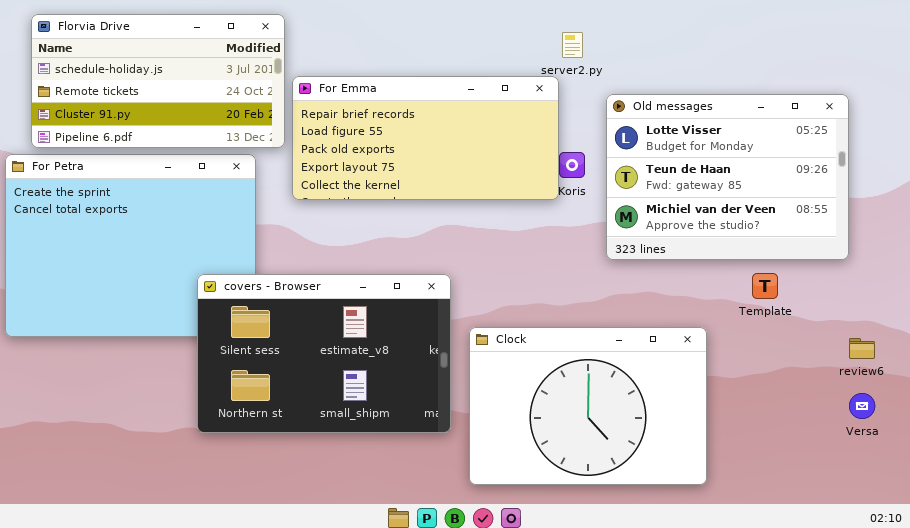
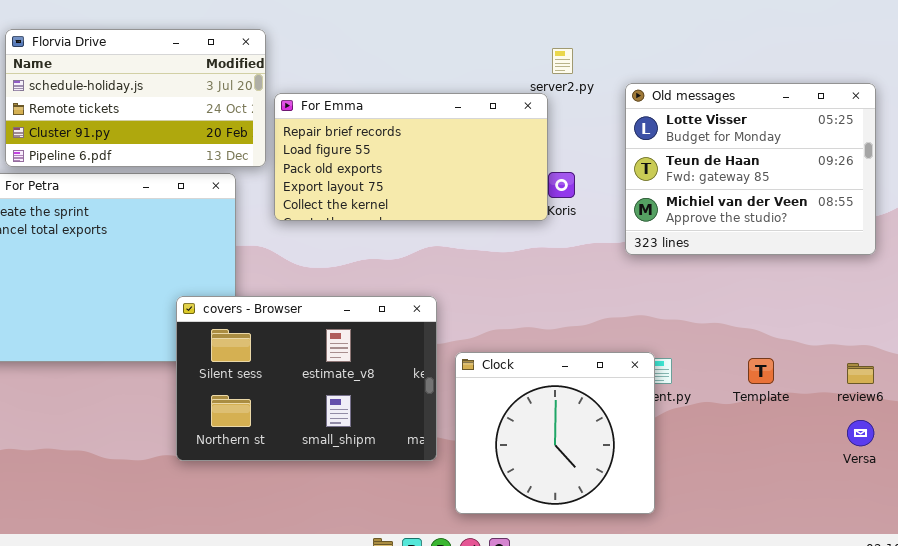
Old messages: [606,94,849,260] -> [625,83,876,255], moved
Template: [752,273,778,299] -> [748,358,774,384], moved
Clock: [469,327,707,485] -> [455,352,655,514], resized

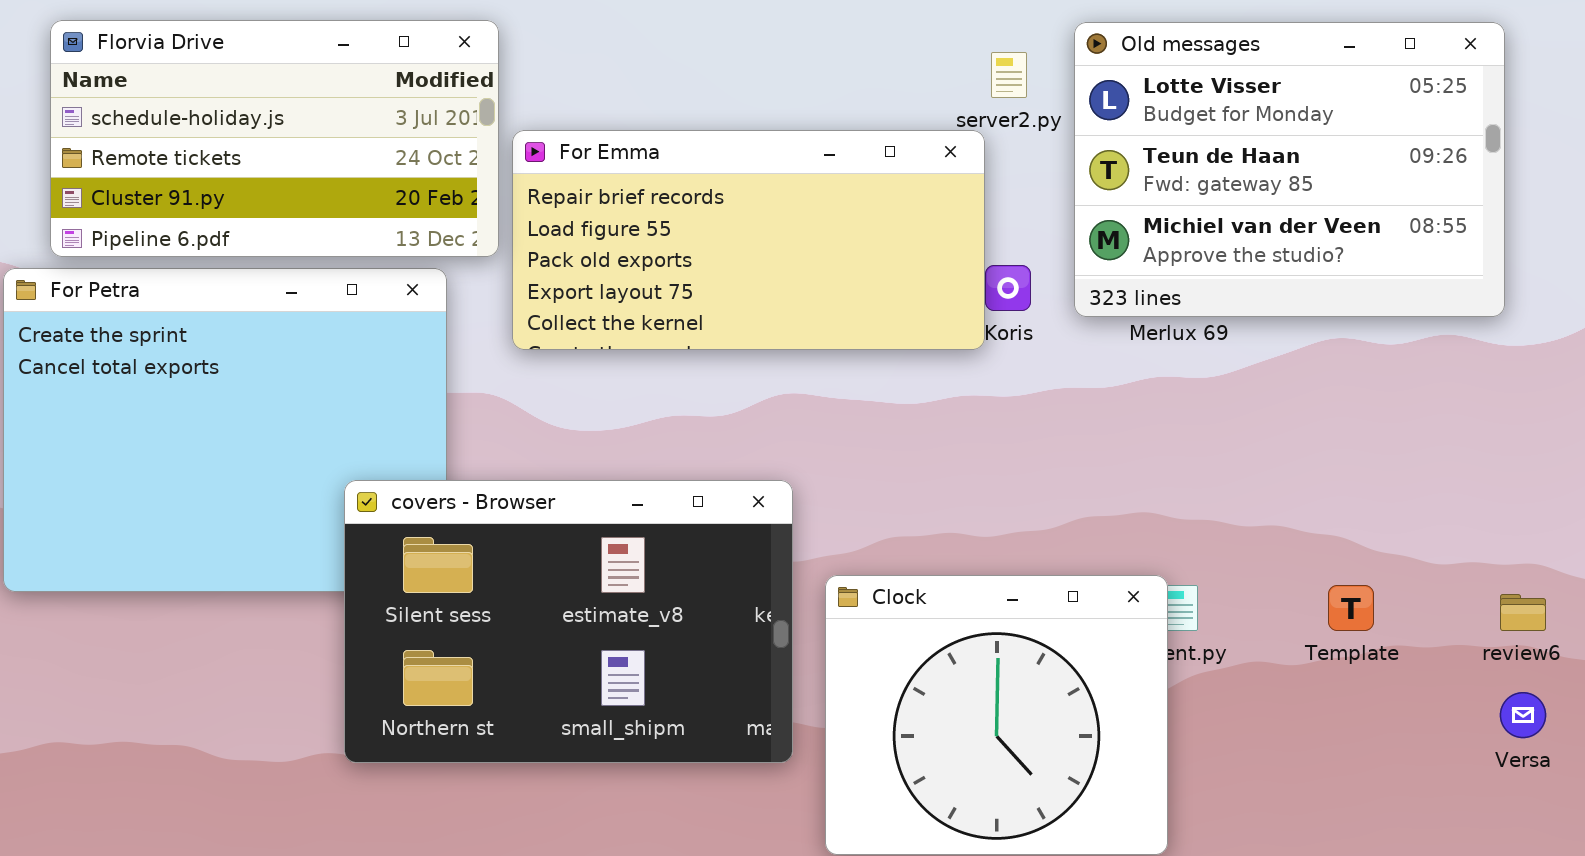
Old messages: [625,83,876,255] -> [1074,22,1505,317], moved

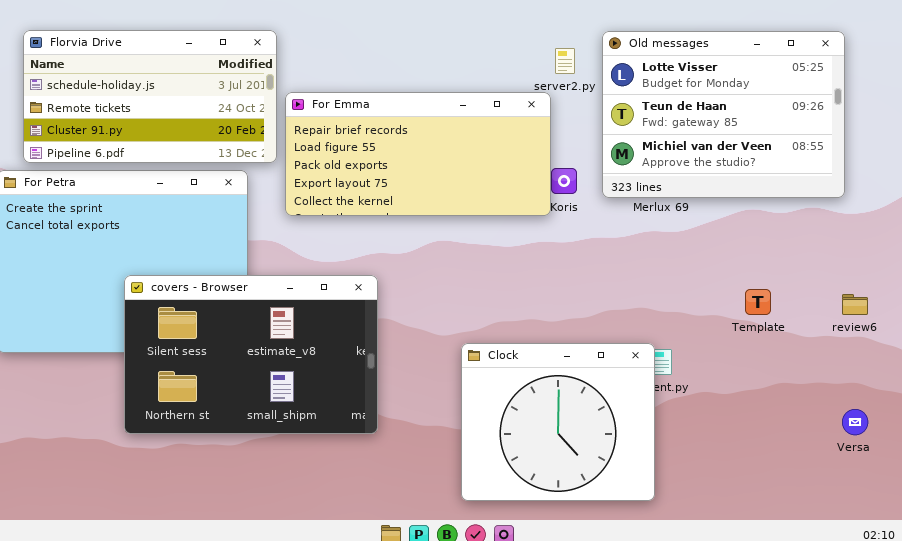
covers - Browser: [344,480,793,763] -> [124,275,378,434], moved
Template: [1328,585,1374,631] -> [745,289,771,315], moved
review6: [1500,594,1546,631] -> [842,294,868,315], moved

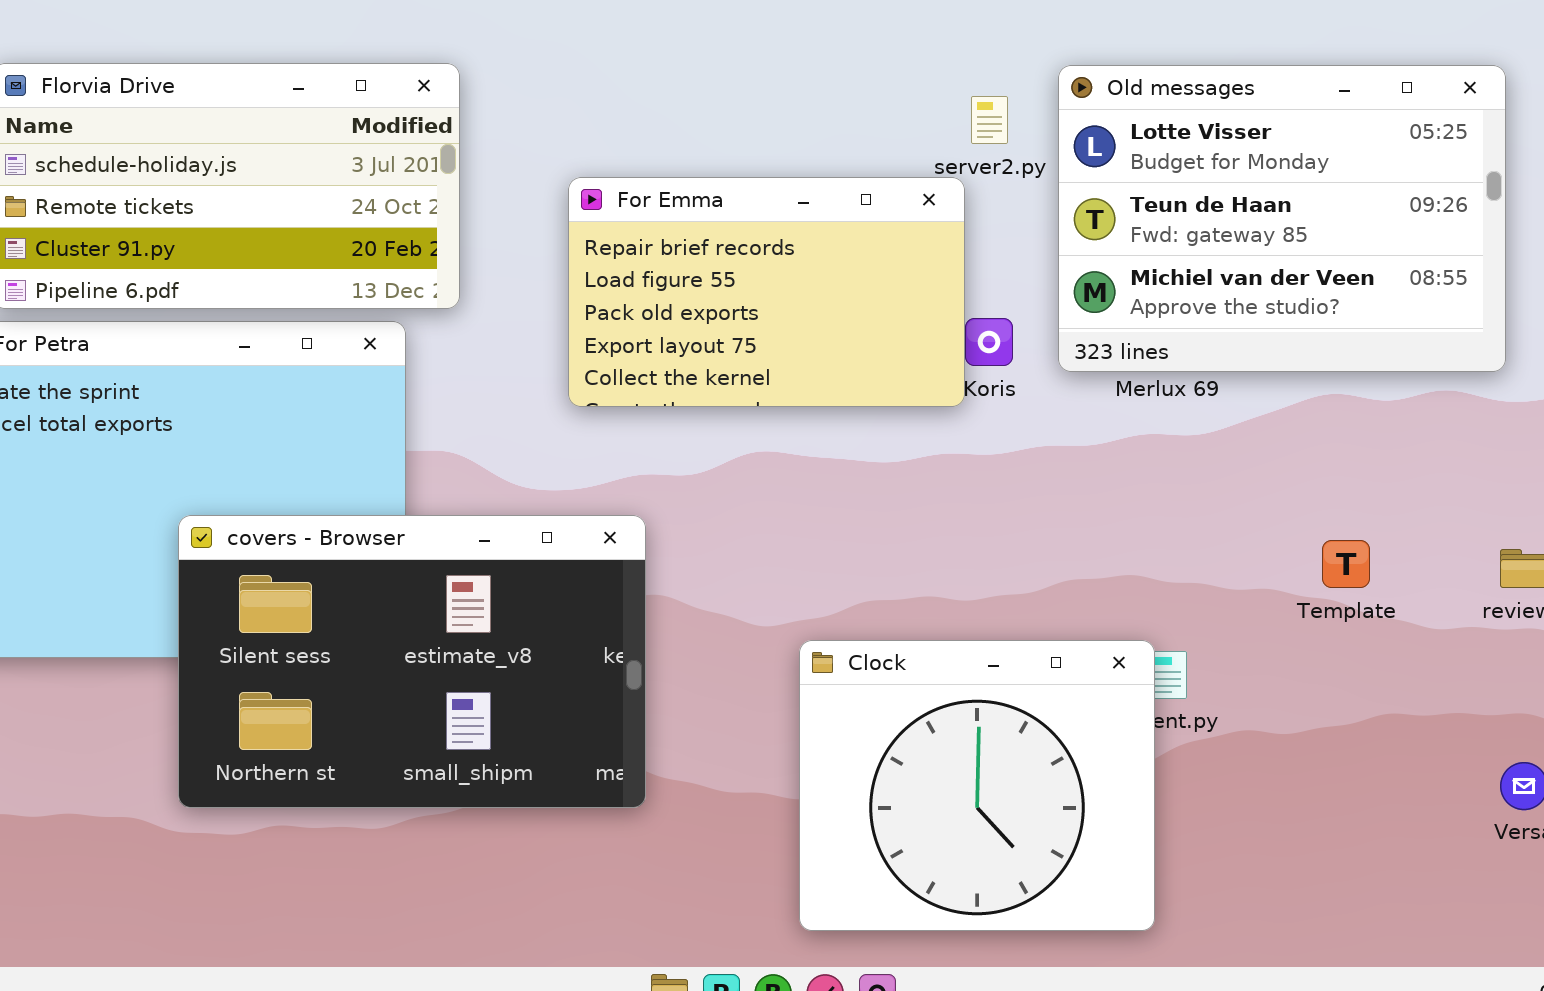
For Emma: [285,92,551,216] -> [568,177,965,407], resized

